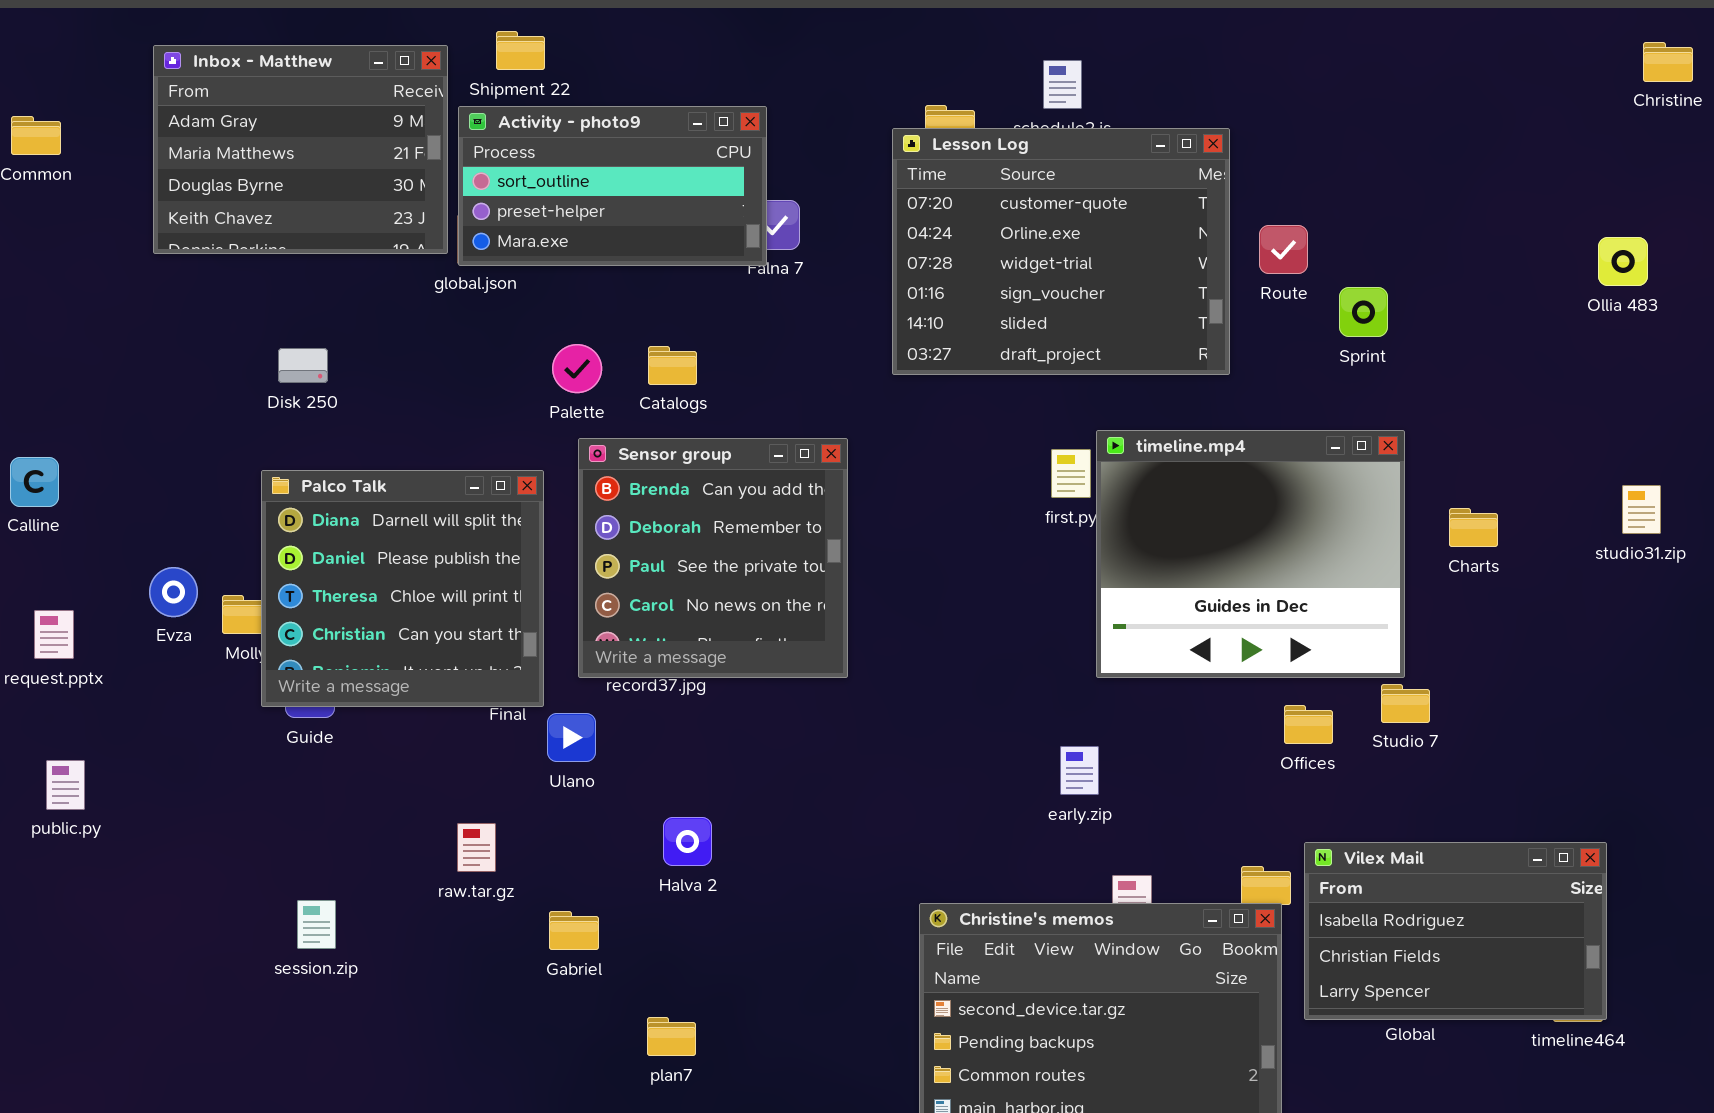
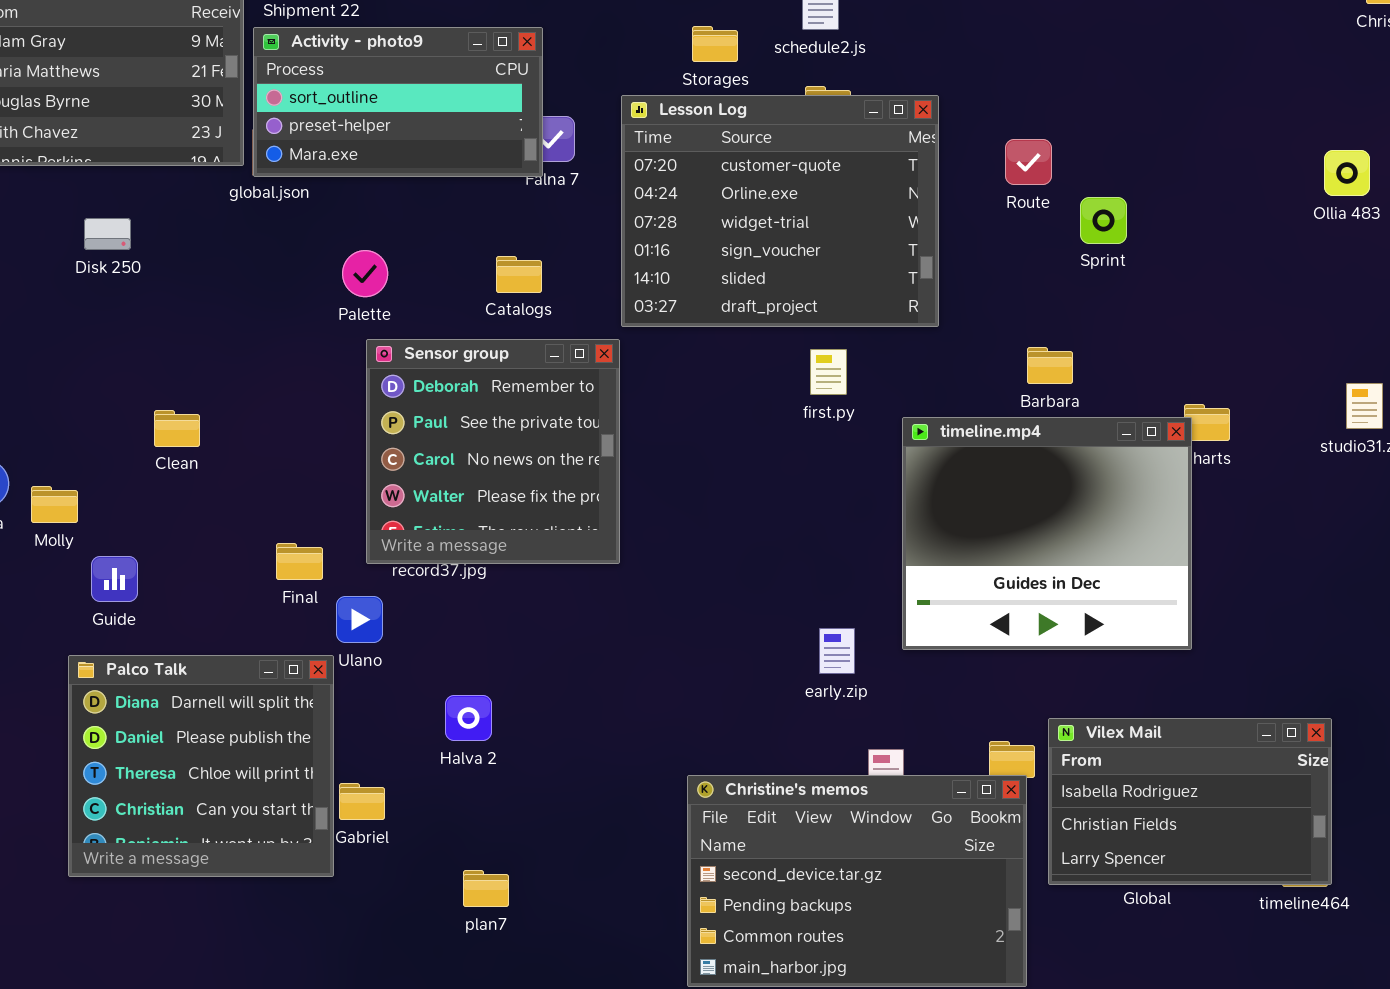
Lesson Log: [892,128,1230,375] -> [621,95,939,327], moved
Catalogs: [648,346,697,385] -> [496,256,542,293], moved
Disk 250: [278,348,328,383] -> [84,218,131,250], moved
timeline.mp4: [1096,430,1405,678] -> [902,417,1192,650], moved
Sensor group: [578,438,848,678] -> [366,339,620,564], scrolled down 1 row
Palco Talk: [261,470,544,707] -> [68,655,334,877], moved
plan7: [647,1017,696,1056] -> [463,870,509,907], moved

